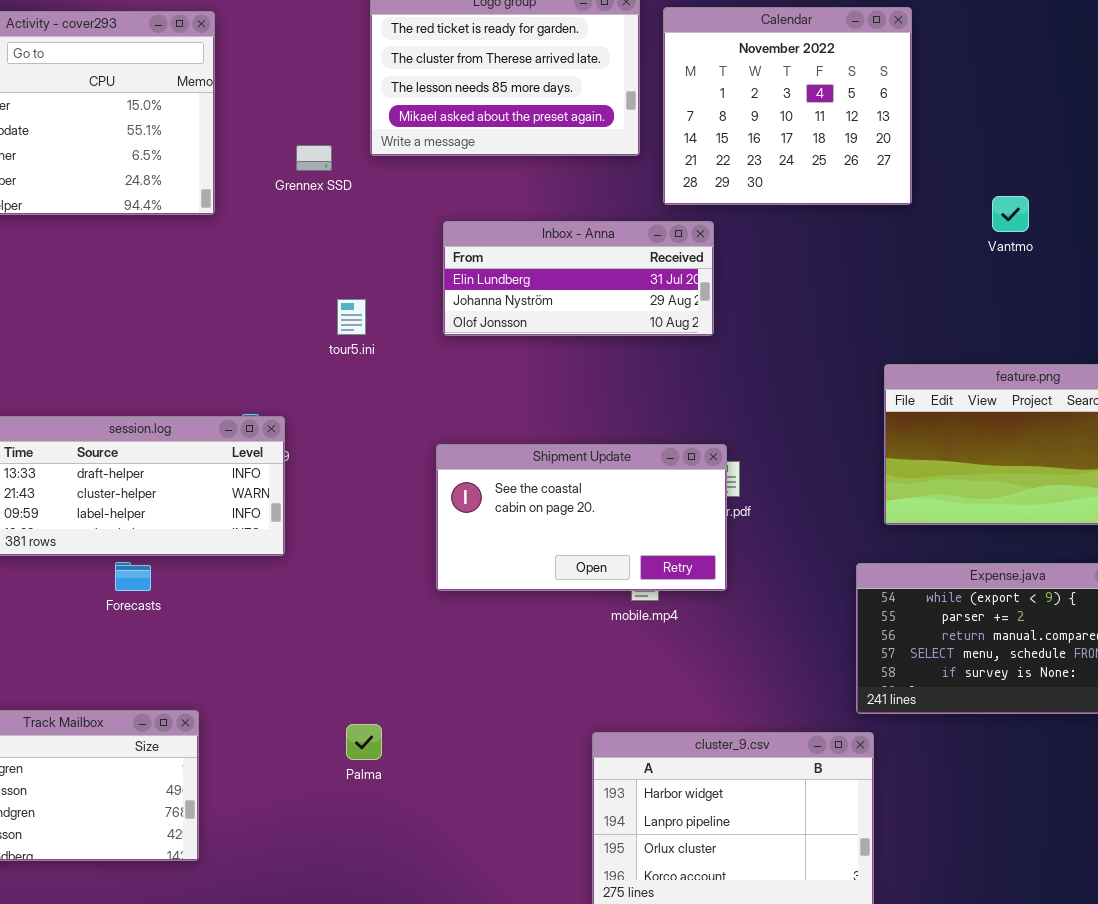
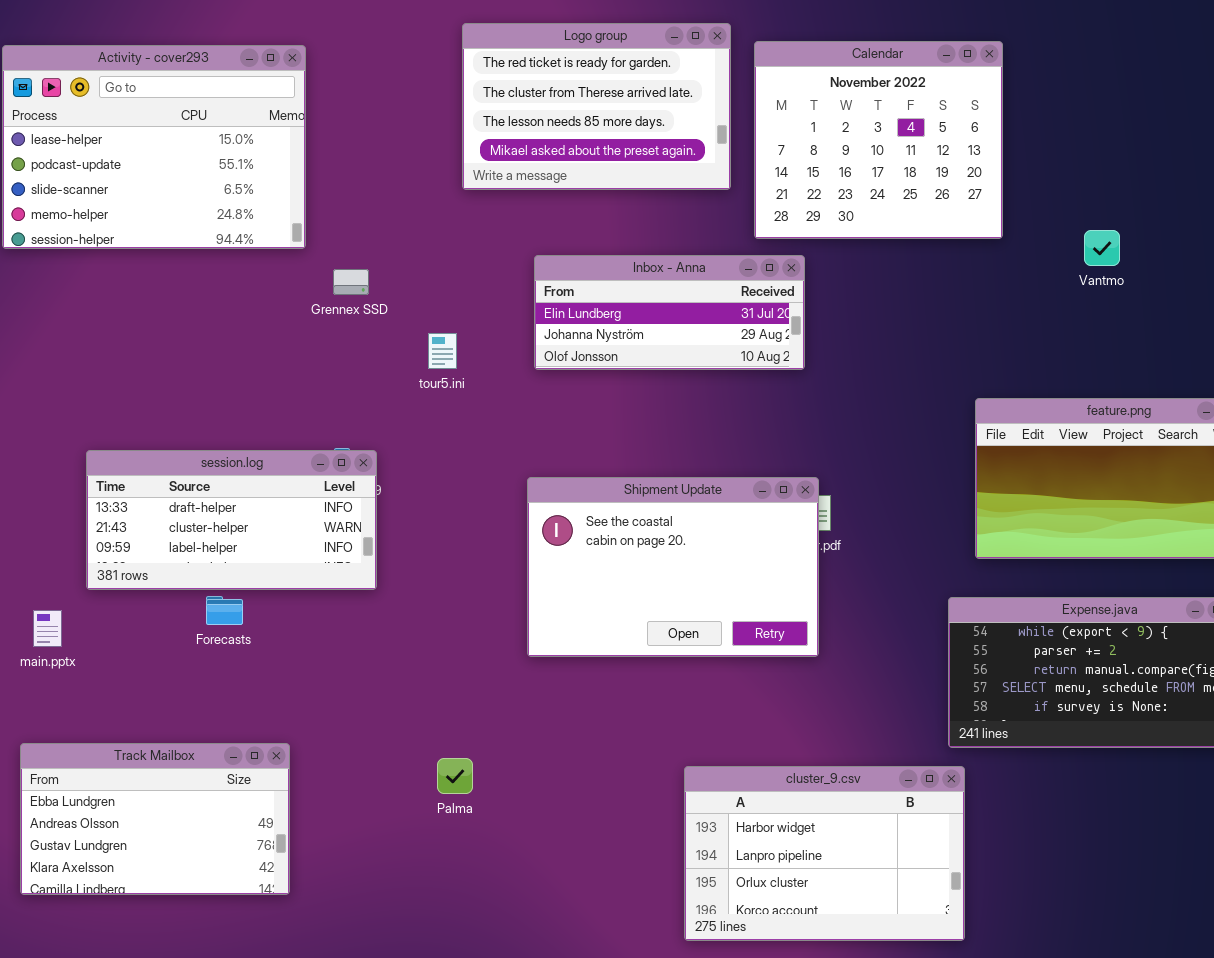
Grennex SSD: [296,145,332,171] -> [333,269,369,295], moved
Shipment Update: [436,444,727,591] -> [527,477,819,657], resized

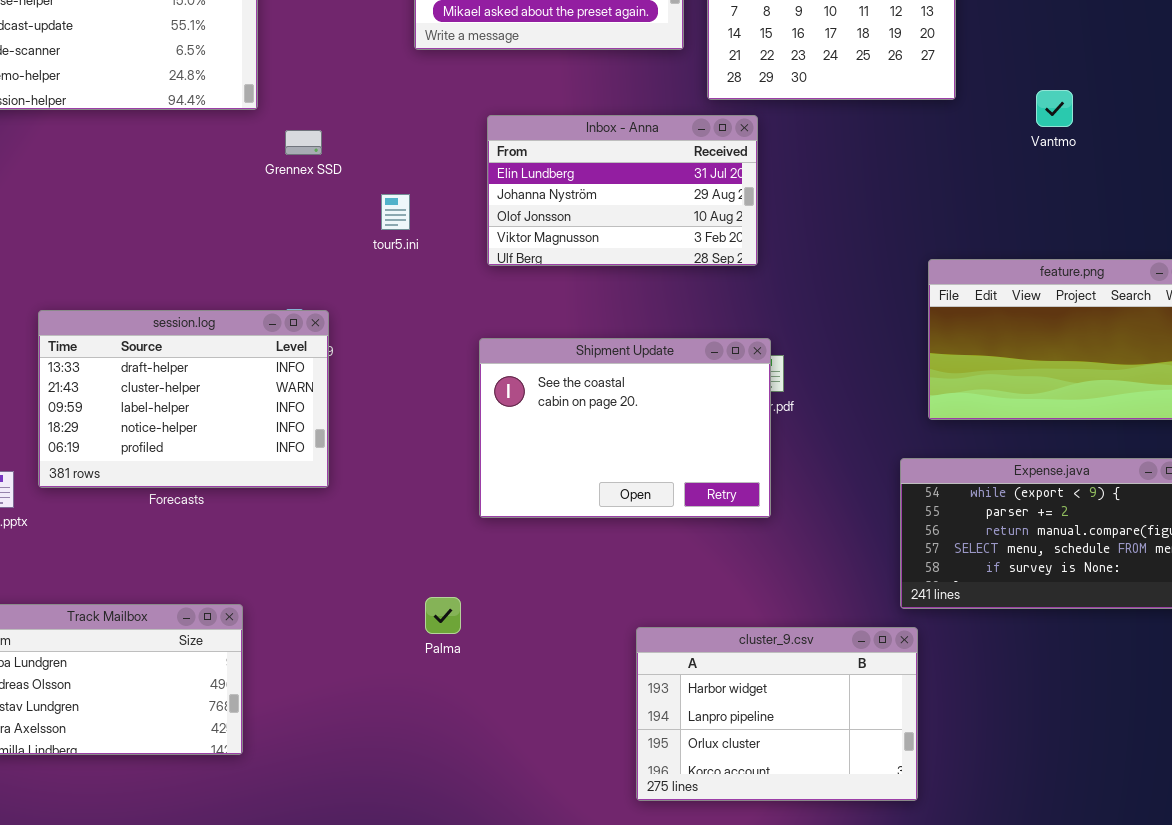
Inbox - Anna: [534,255,805,370] -> [487,115,758,266], resized
session.log: [86,450,377,590] -> [38,310,329,488], resized
Palma: [437,758,473,794] -> [425,597,461,634], moved

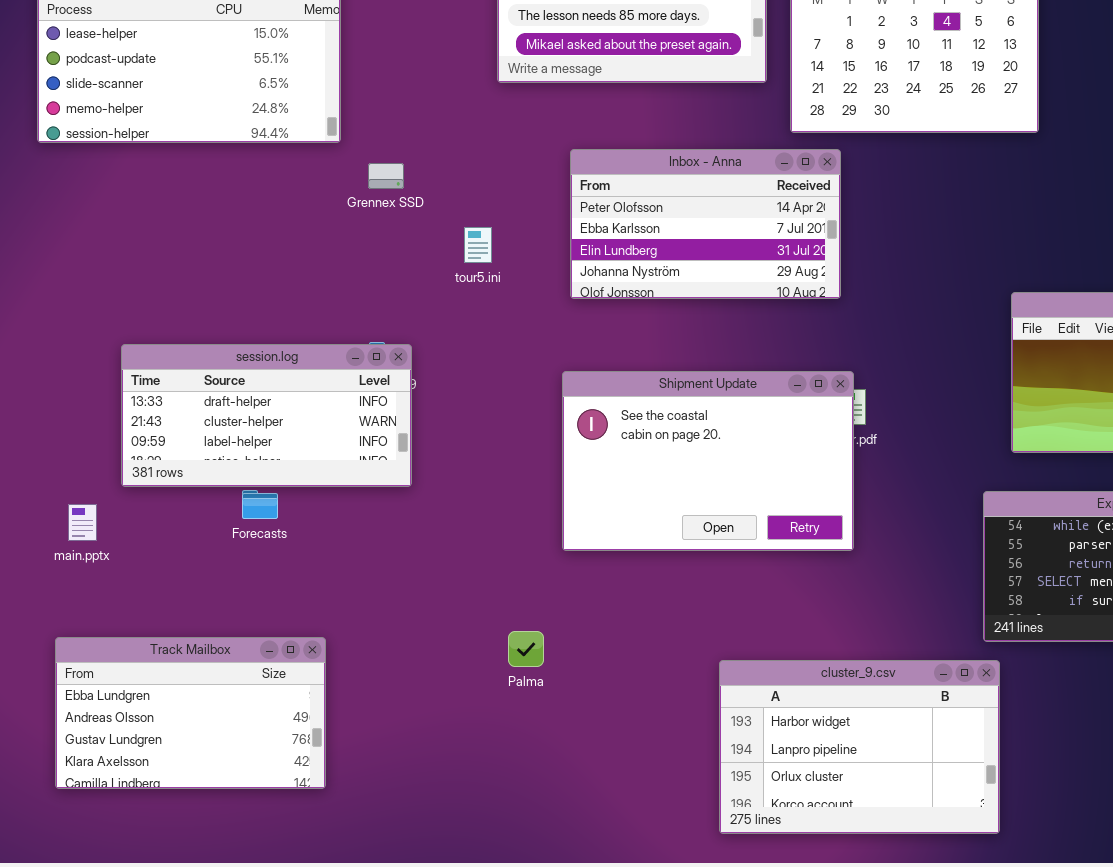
Inbox - Anna: [487,115,758,266] -> [570,149,841,299], scrolled up 2 rows
session.log: [38,310,329,488] -> [121,344,412,487], resized

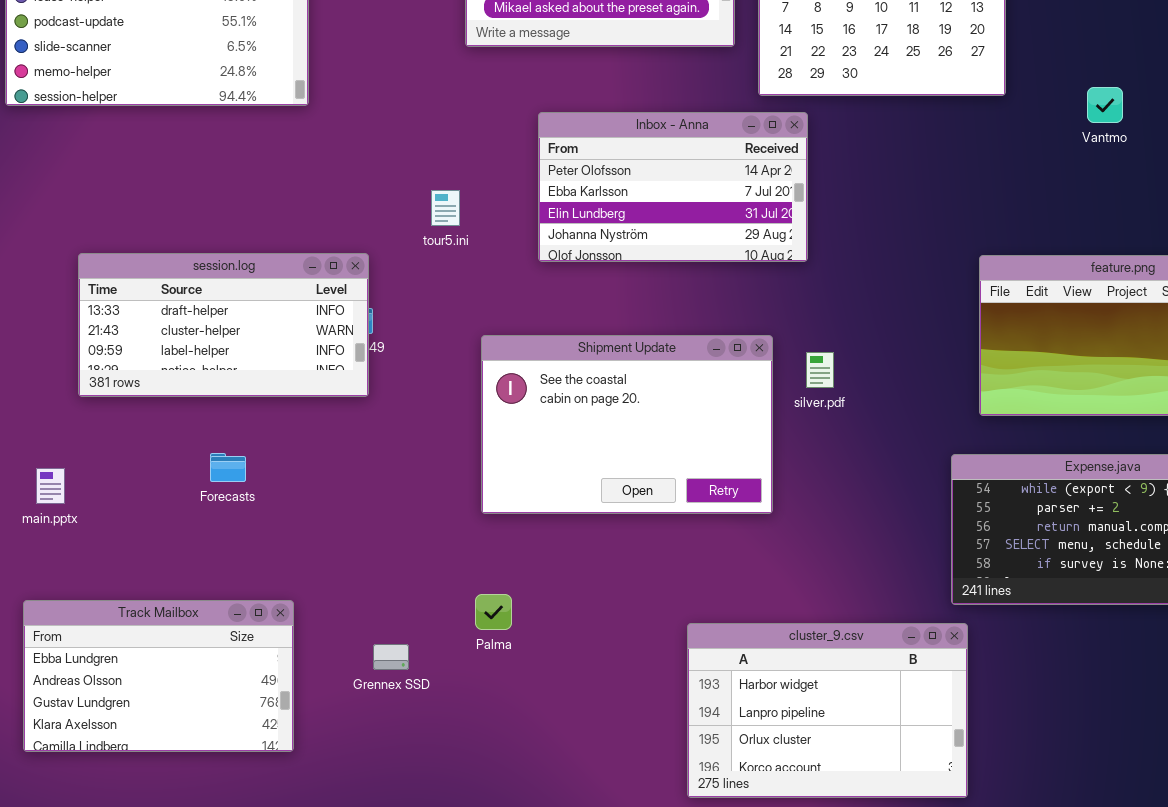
Grennex SSD: [368,163,404,189] -> [373,644,409,670], moved
session.log: [121,344,412,487] -> [78,253,369,397], moved
Shipment Update: [562,371,854,551] -> [481,335,773,514], moved

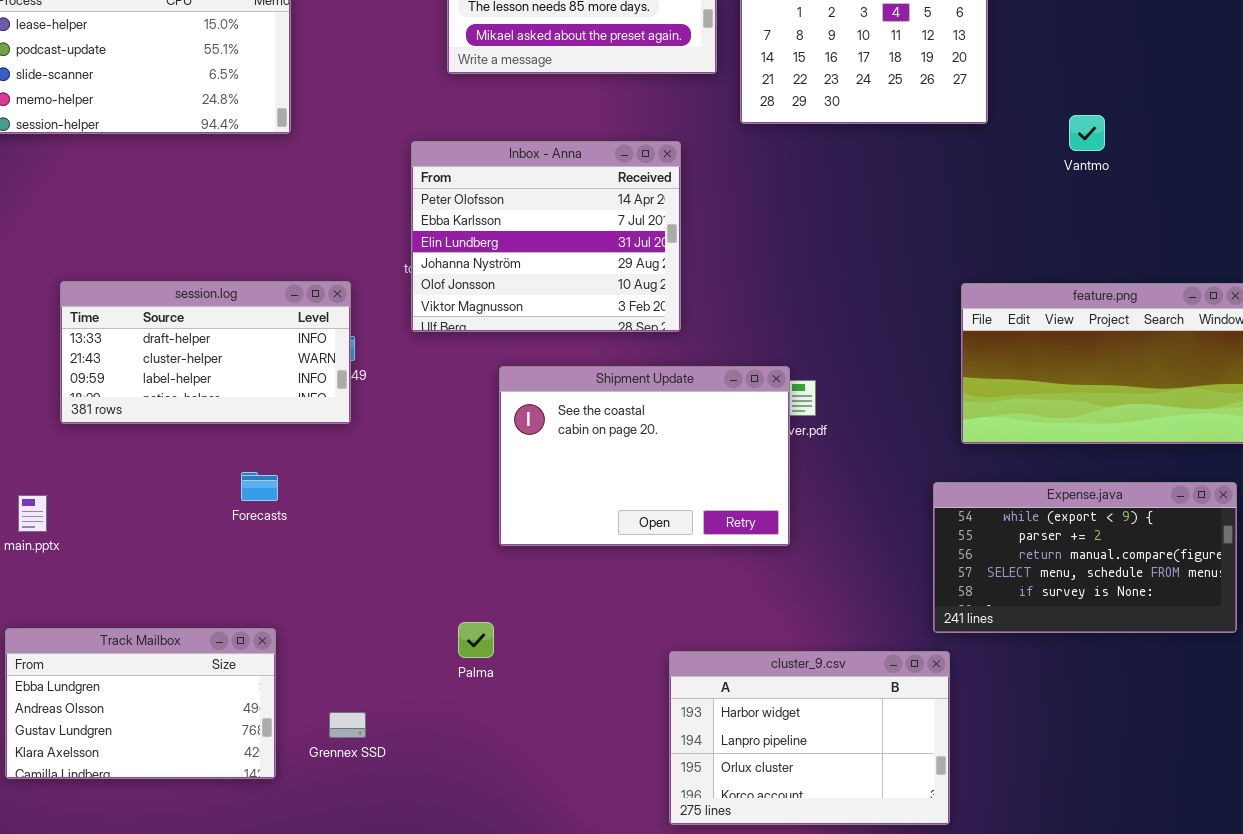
Inbox - Anna: [538,112,808,262] -> [411,141,681,332], moved, resized
Shipment Update: [481,335,773,514] -> [499,366,790,546], moved
Forecasts: [210,453,246,482] -> [241,472,278,501], moved
Grennex SSD: [373,644,409,670] -> [329,712,366,738], moved

